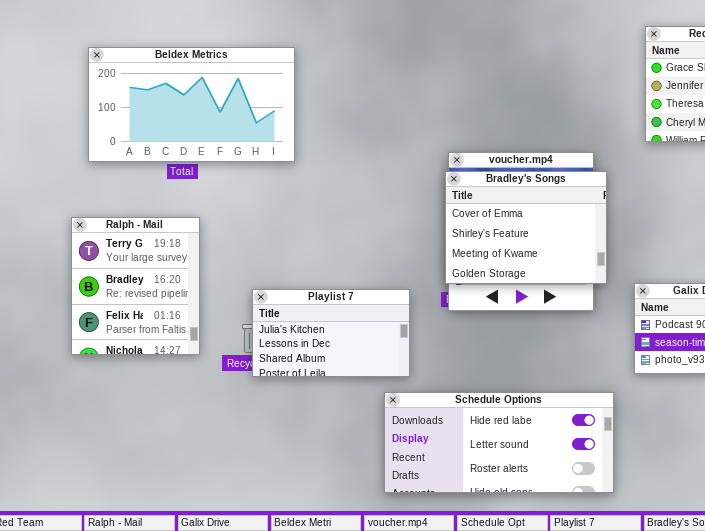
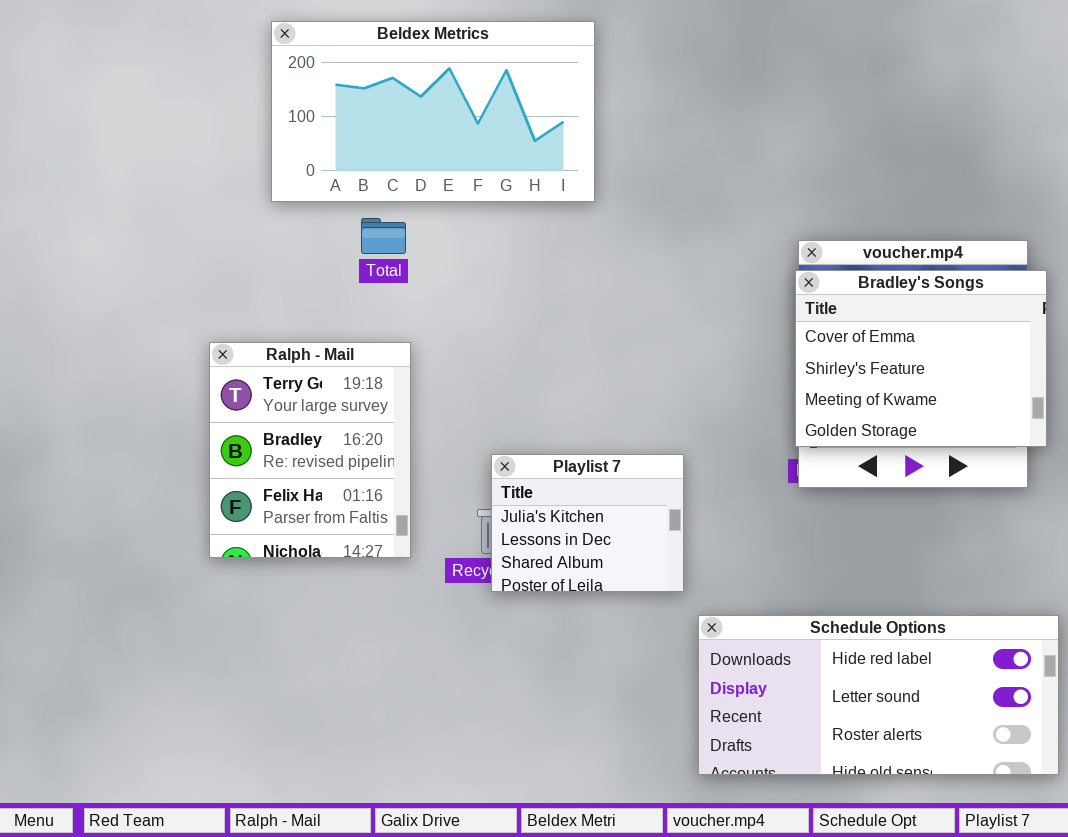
Beldex Metrics: [88,47,295,162] -> [271,21,595,202], moved
Playlist 7: [252,289,410,377] -> [491,454,684,592], resized

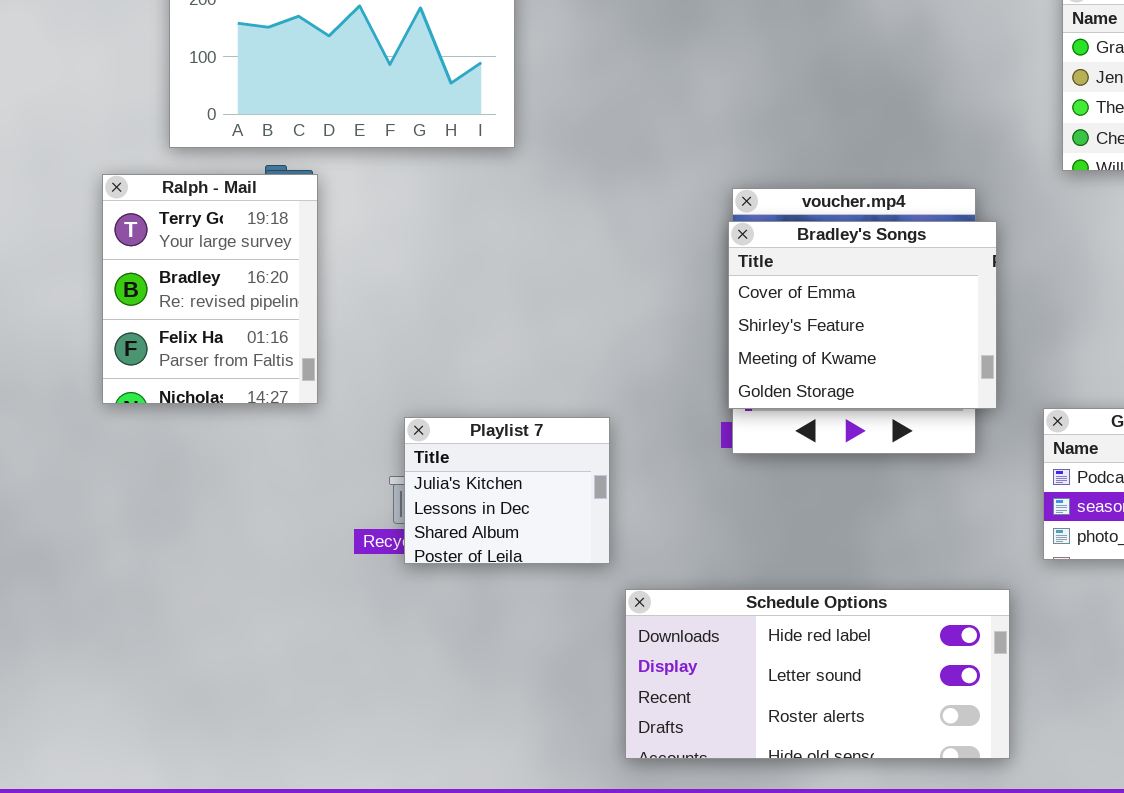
Ralph - Mail: [209,342,411,558] -> [102,174,318,404], moved

